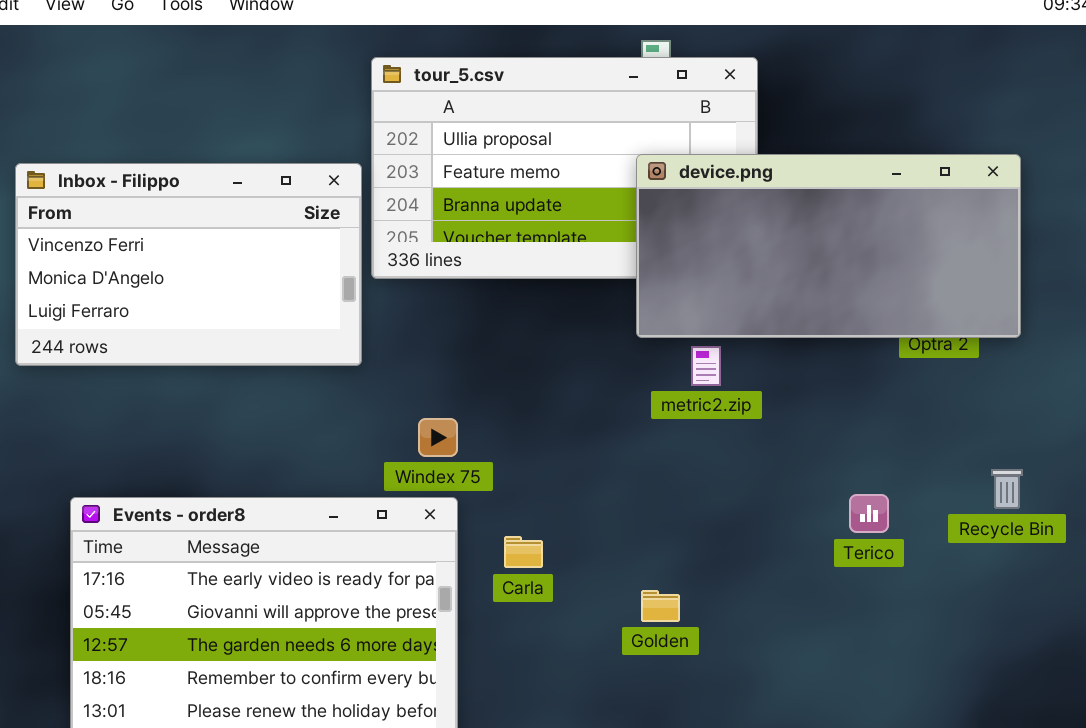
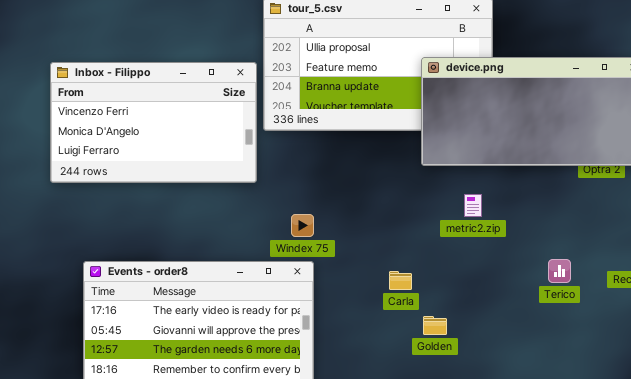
metric2.zip: [691,346,721,386] -> [464,194,482,217], moved
Carla: [504,536,543,568] -> [389,271,412,290], moved

